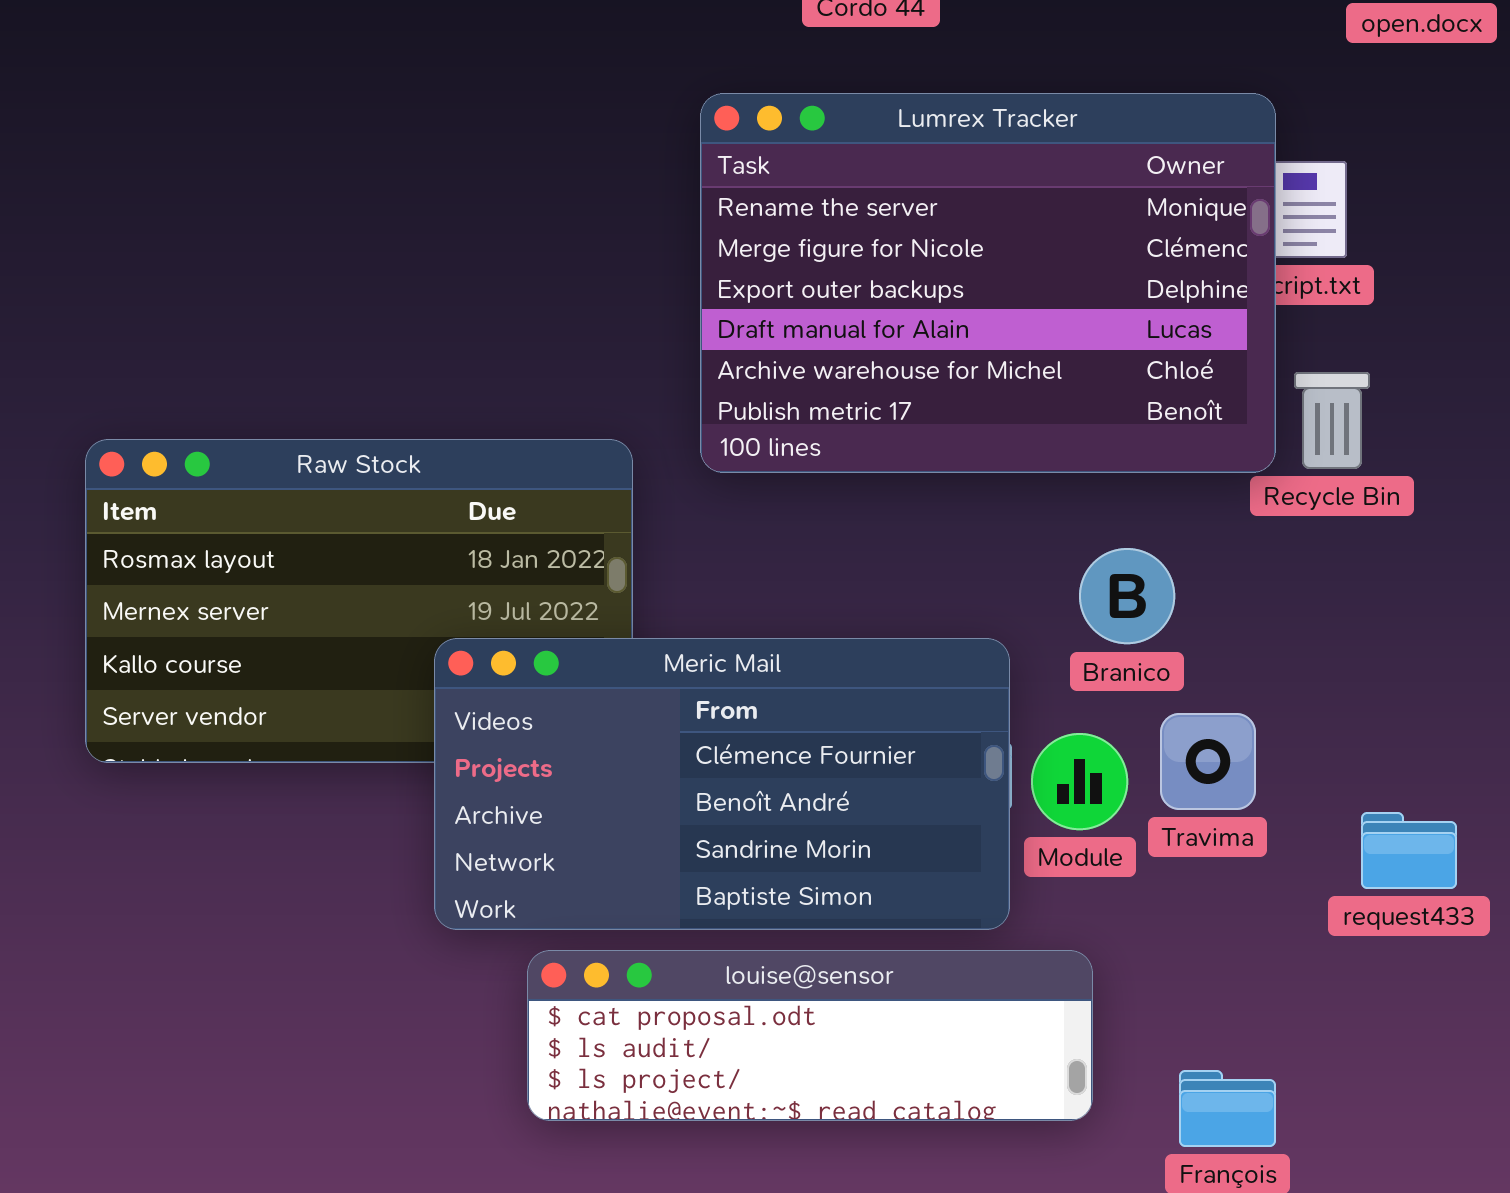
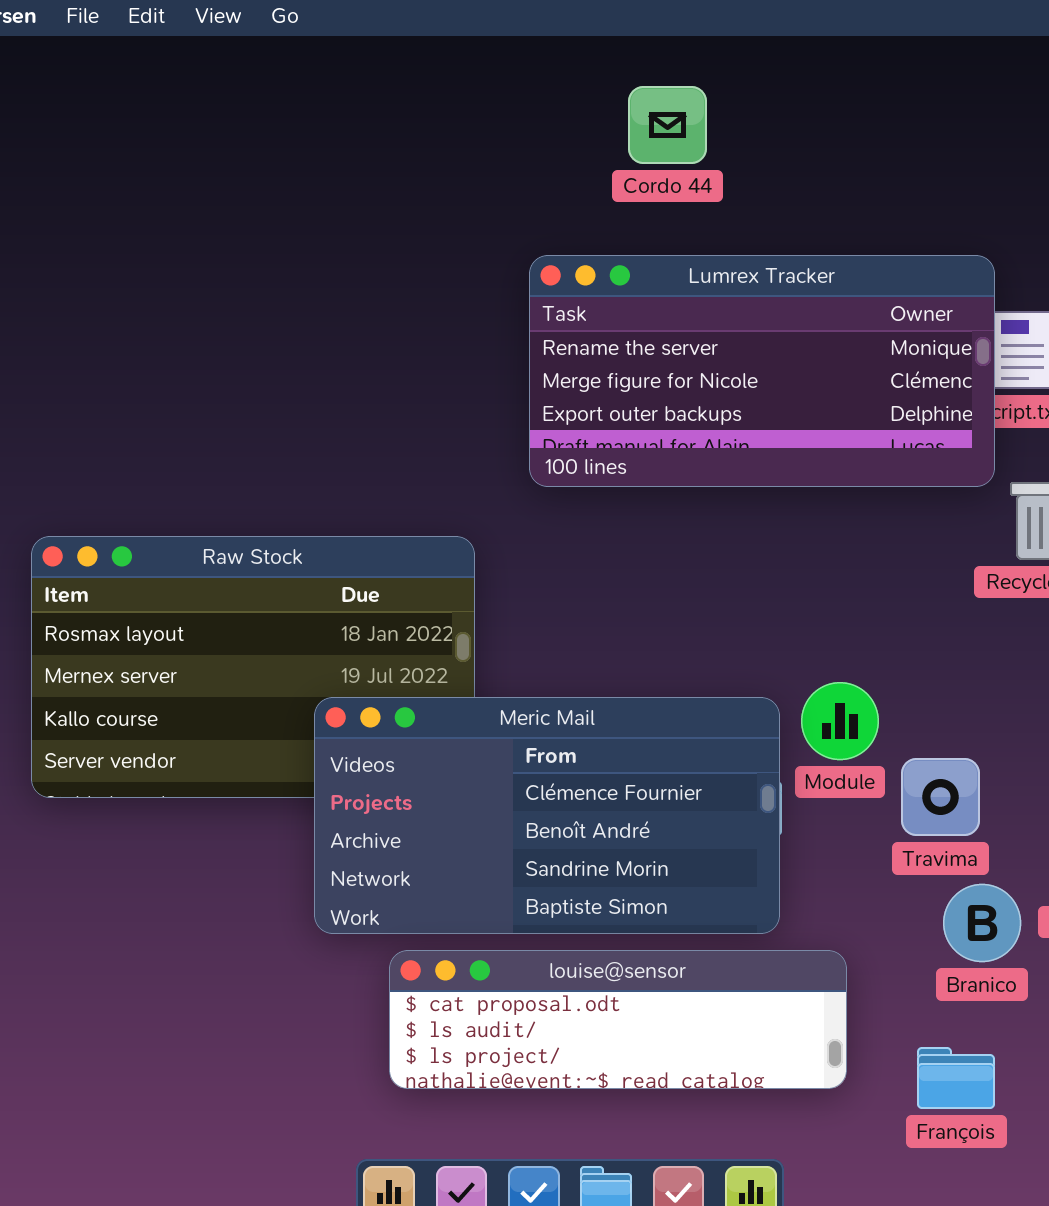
Lumrex Tracker: [700,93,1276,473] -> [529,255,995,487], resized
Branico: [1079,548,1175,644] -> [943,884,1021,962], moved
Module: [1031,733,1128,830] -> [801,682,879,760], moved

